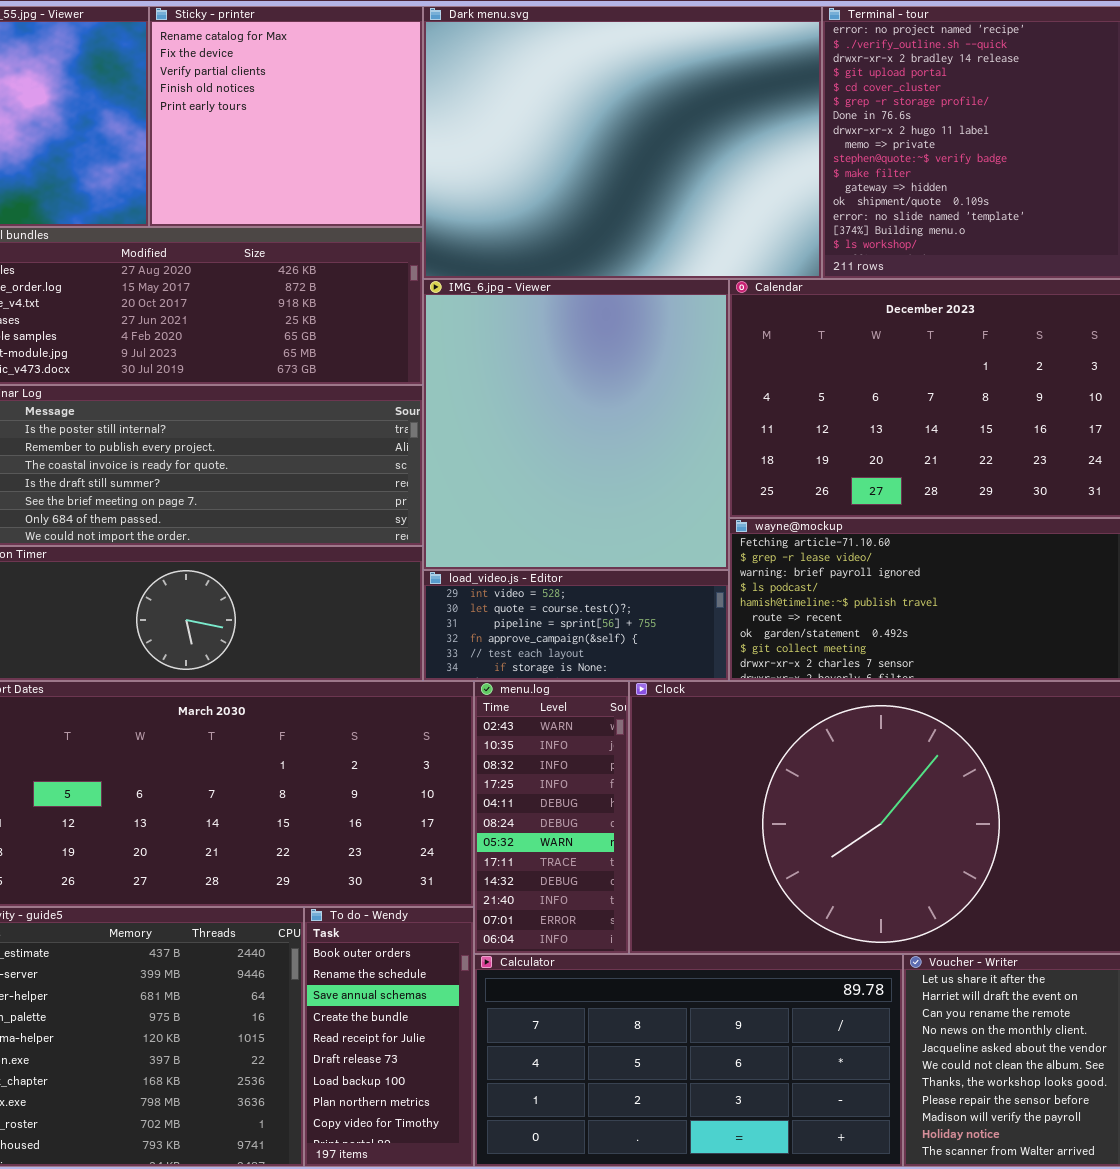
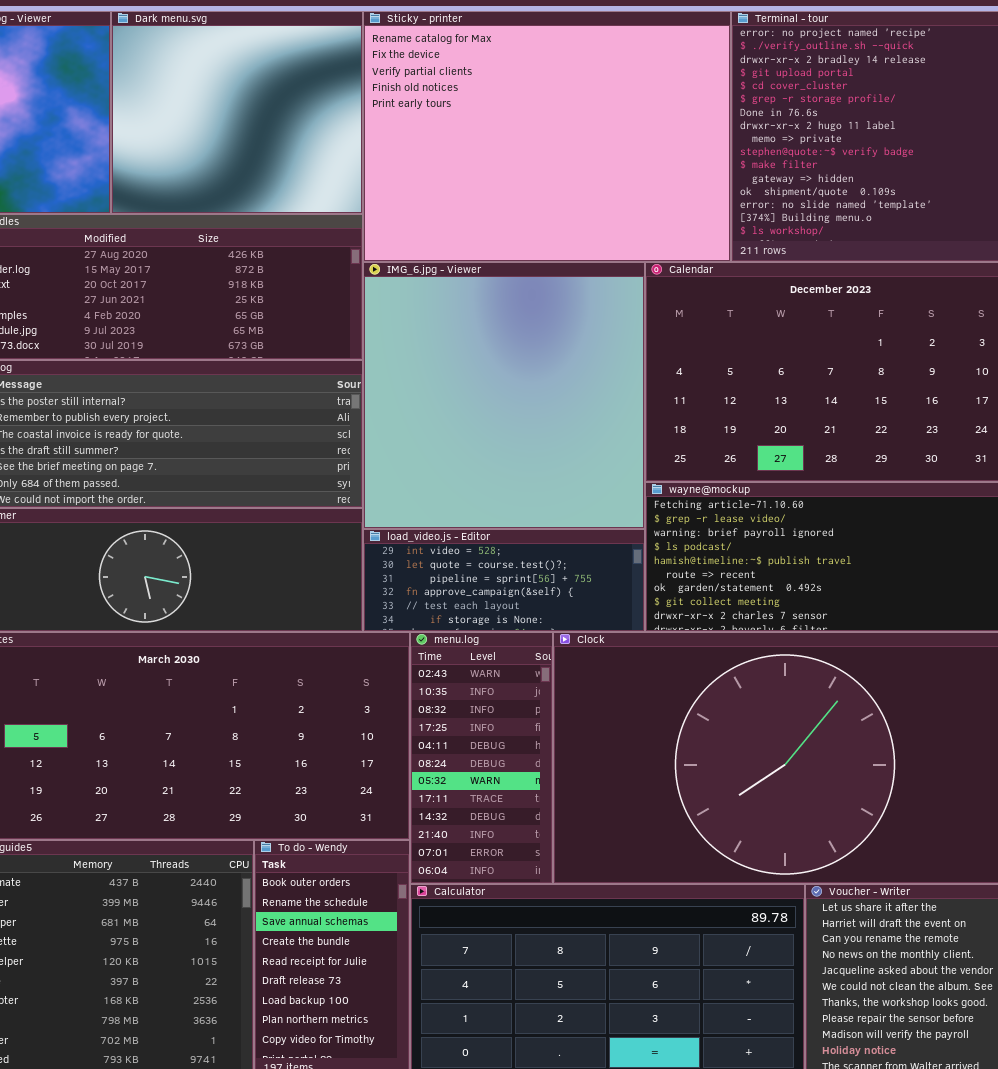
Sticky - printer: [149,6,423,227] -> [363,11,731,262], moved, resized
Dark menu.svg: [423,6,822,279] -> [111,11,363,214], moved, resized

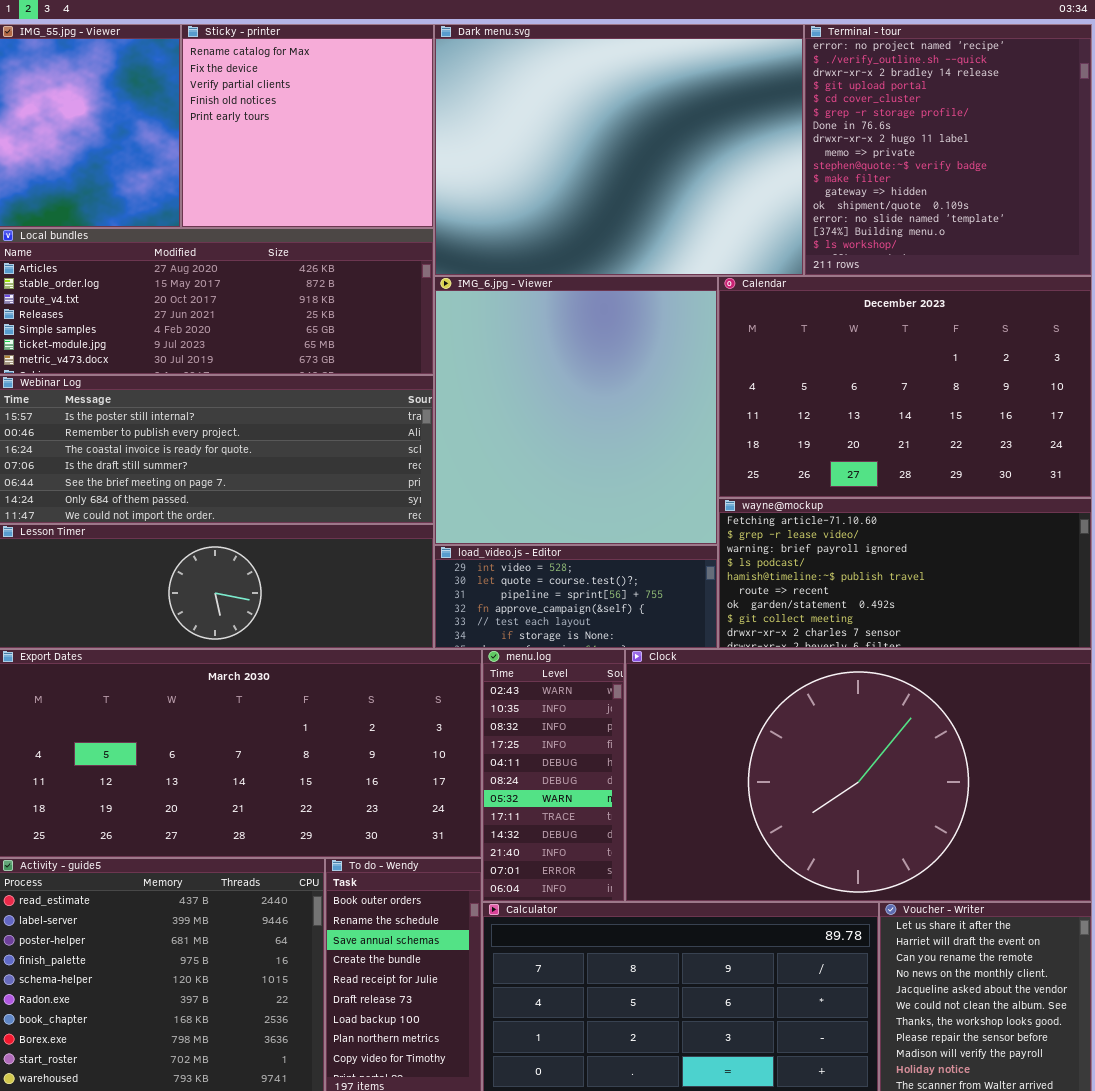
Dark menu.svg: [111,11,363,214] -> [434,24,804,276], moved, resized
Sticky - printer: [363,11,731,262] -> [181,24,434,228], moved, resized

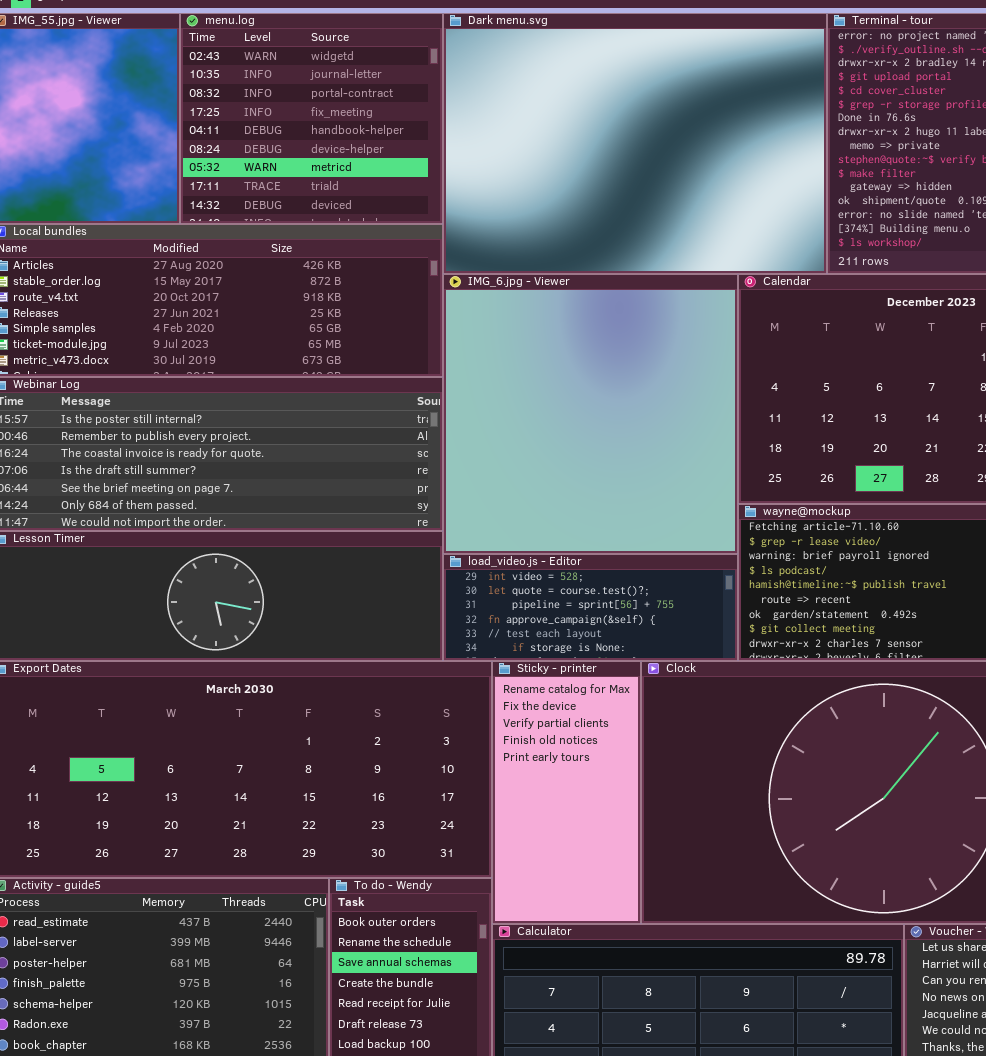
Sticky - printer: [181,24,434,228] -> [492,661,641,924], moved, resized
menu.log: [482,649,625,902] -> [180,13,443,224], moved, resized

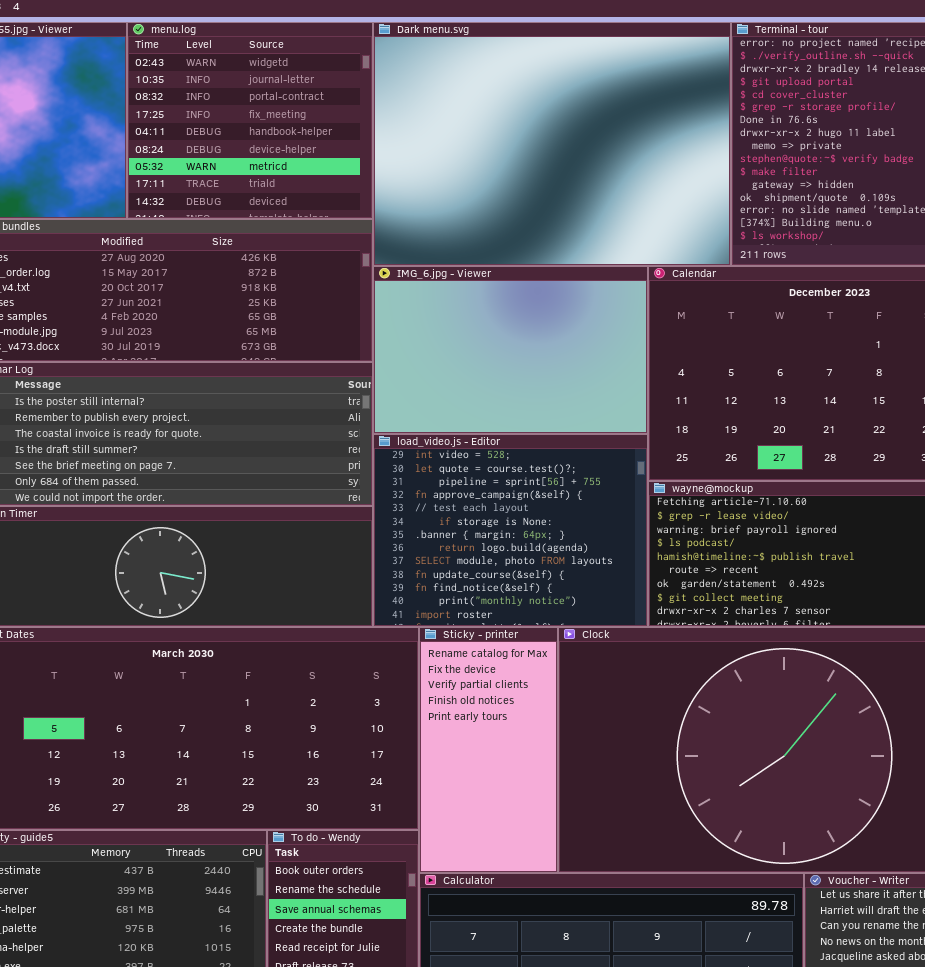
IMG_6.jpg - Viewer: [443,274,738,554] -> [373,266,648,434], resized
load_video.js - Editor: [443,554,738,661] -> [373,434,648,627], resized

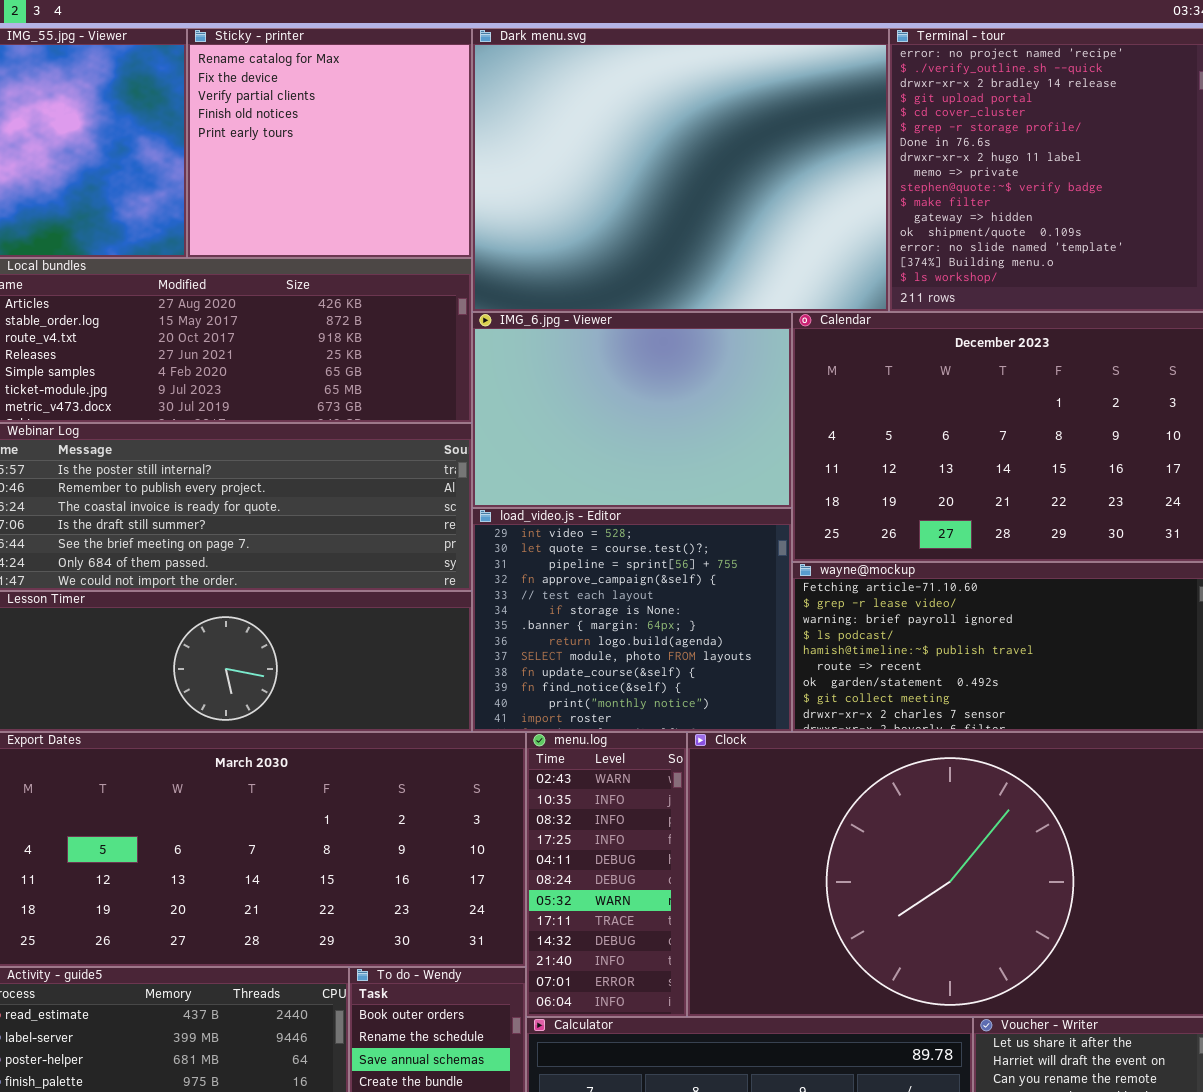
menu.log: [127,22,373,219] -> [526,732,687,1017], moved, resized
Sticky - printer: [419,627,558,873] -> [187,28,472,258], moved, resized

